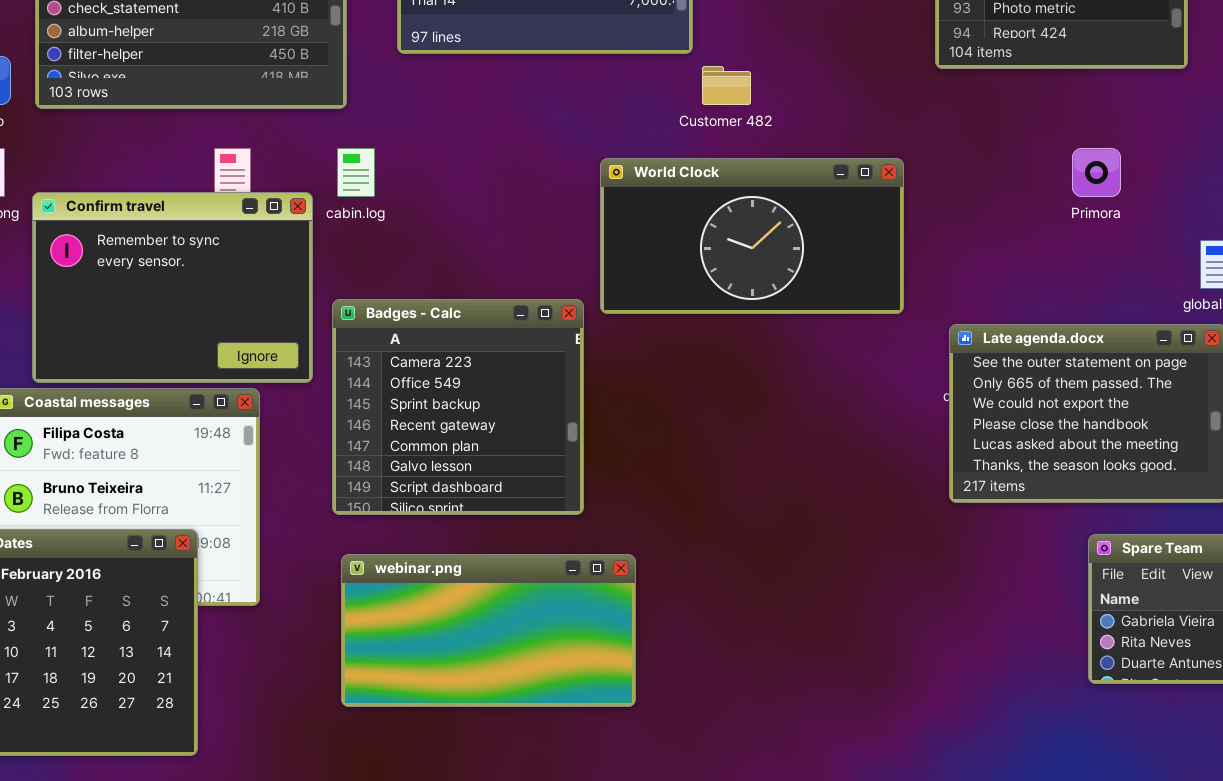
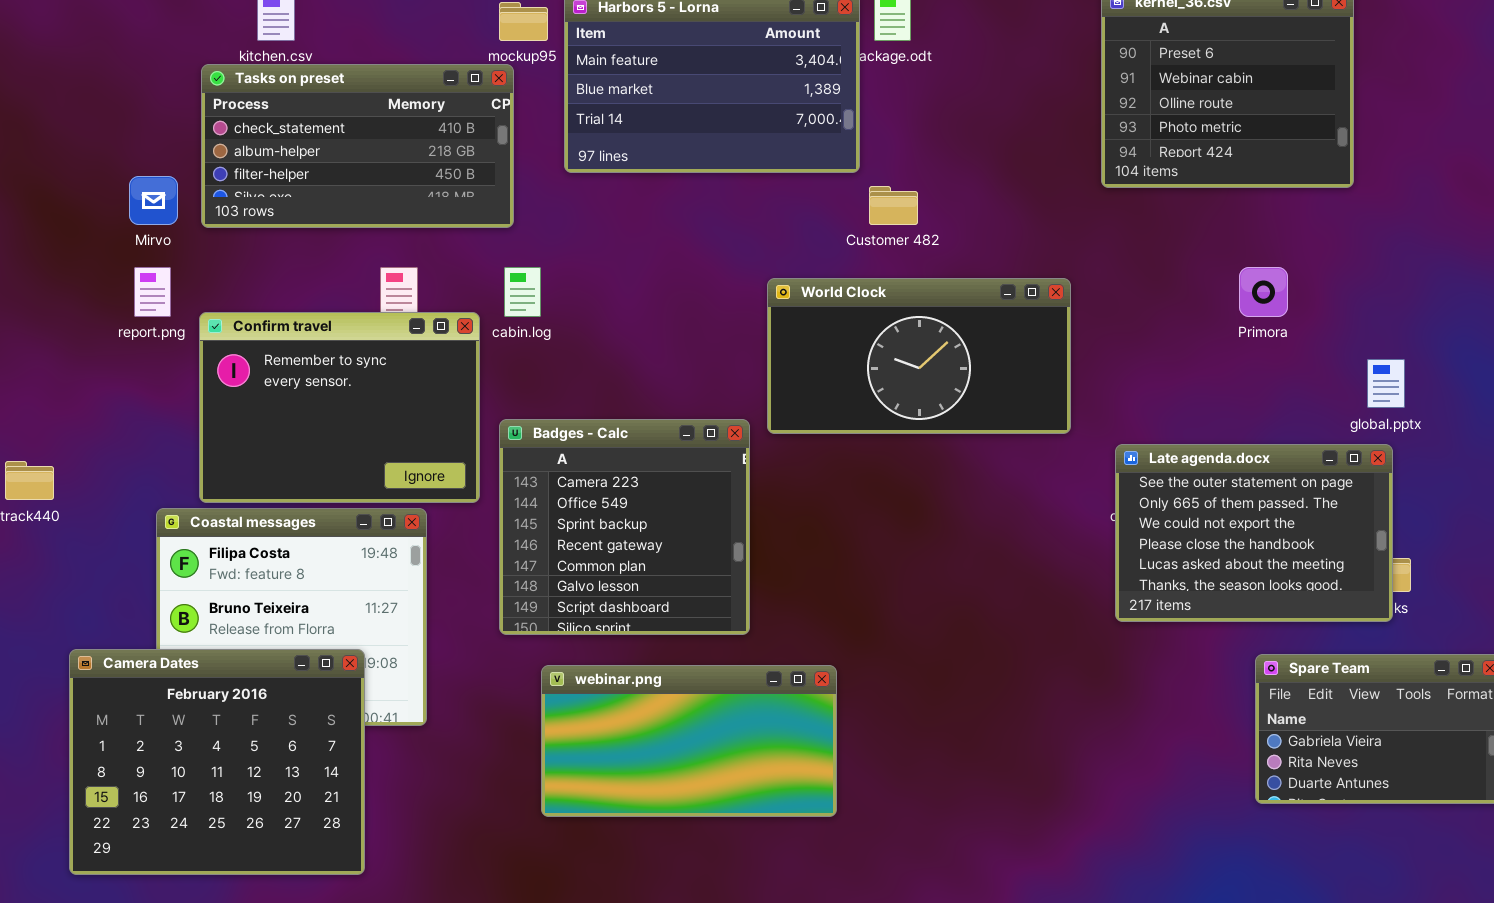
webinar.png: [341,554,636,707] -> [541,665,837,817], moved

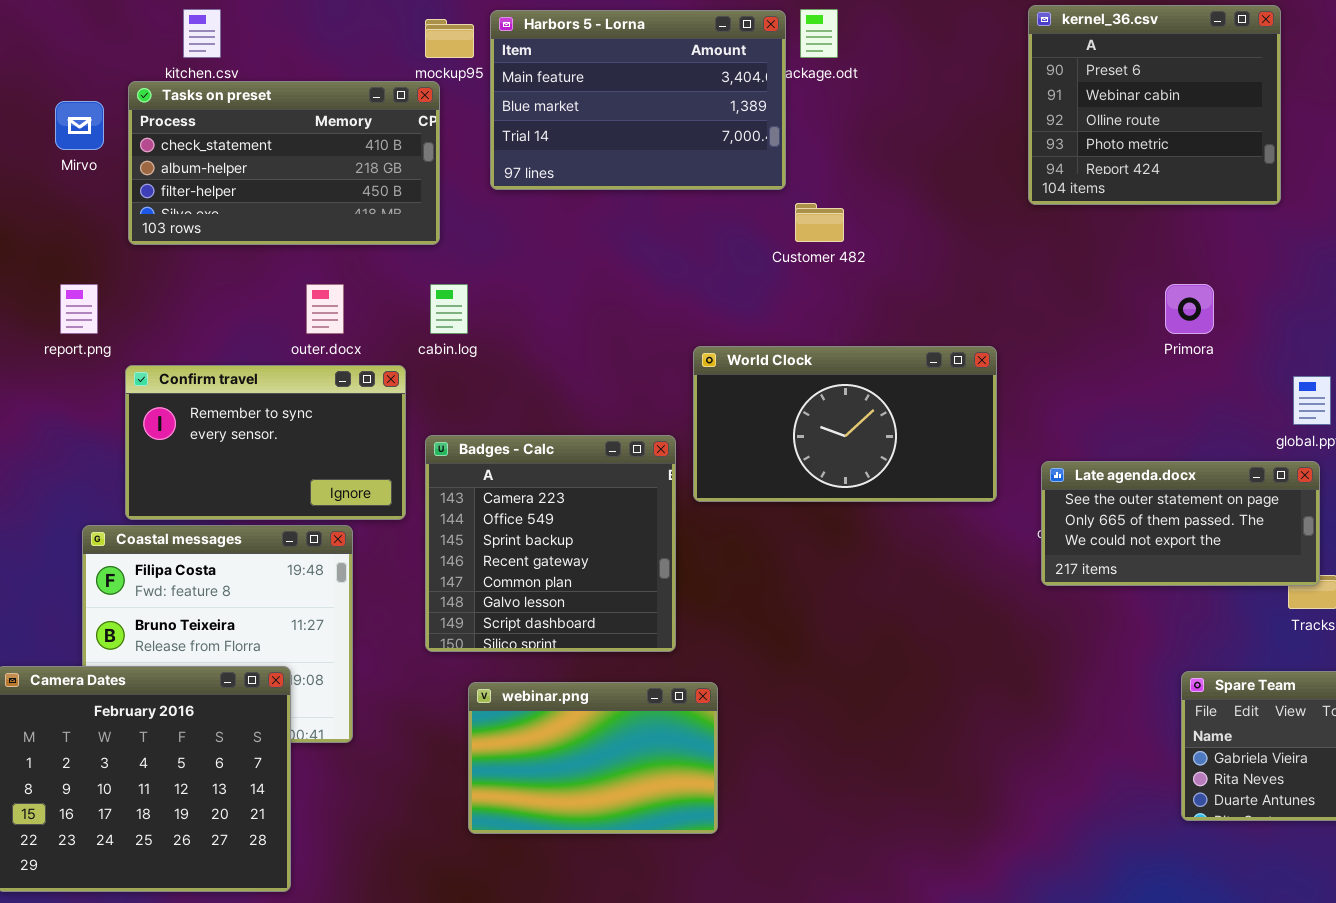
Mirvo: [129,176,178,225] -> [55,101,104,150], moved
World Clock: [767,278,1071,434] -> [693,346,997,502], moved
Confirm travel: [199,312,480,503] -> [125,365,406,520], resized
Late agenda.docx: [1115,444,1393,622] -> [1041,461,1320,586], resized
webinar.png: [541,665,837,817] -> [468,682,718,834], resized

